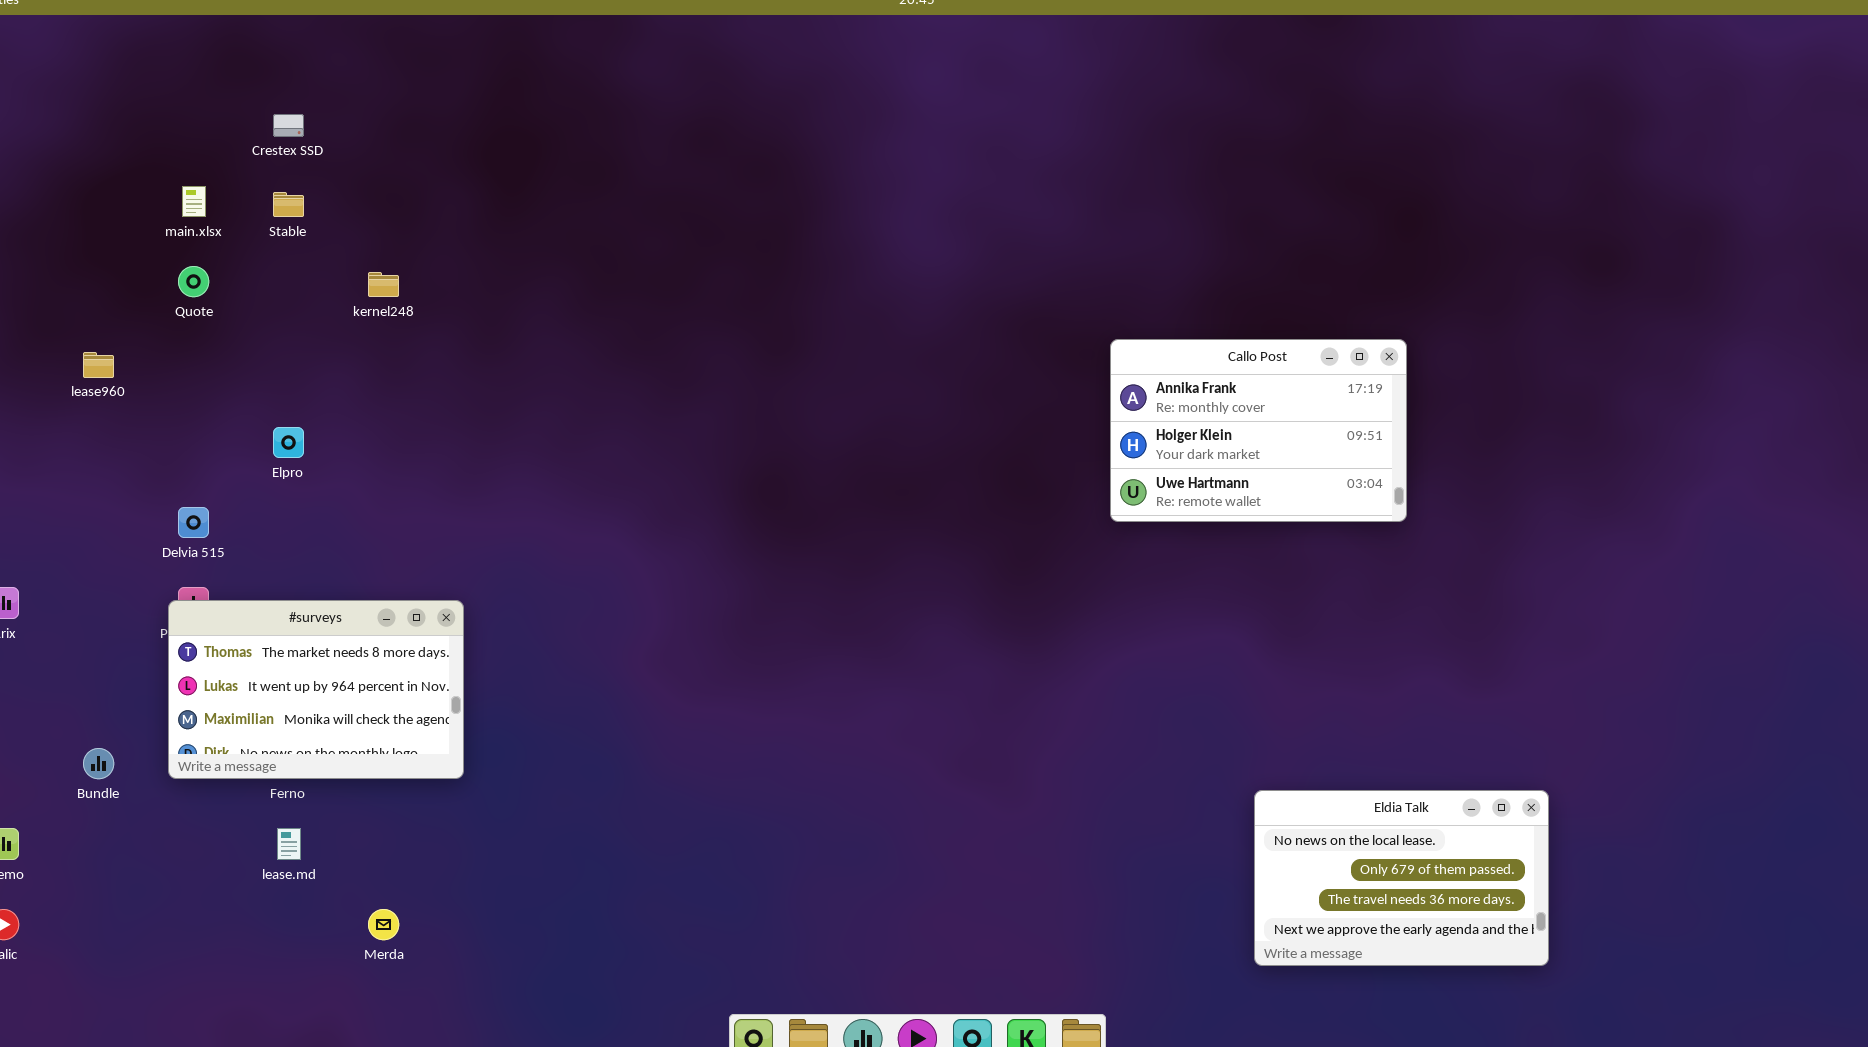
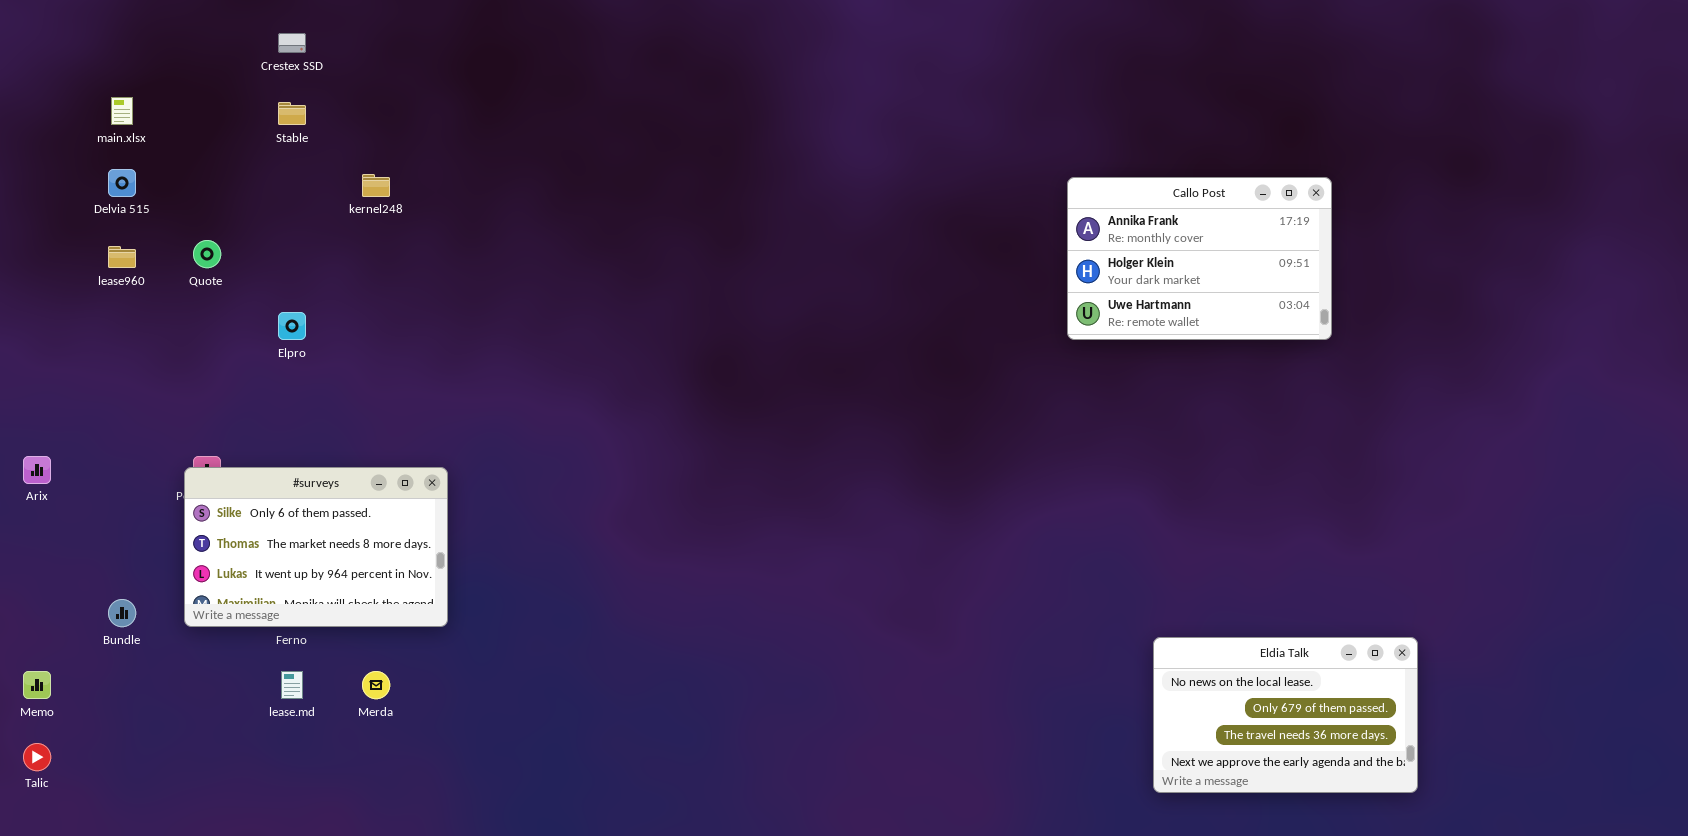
main.xlsx: [182,186,206,217] -> [111,97,133,125], moved
Quote: [178,266,209,297] -> [193,240,221,268], moved
Callo Post: [1110,339,1407,522] -> [1067,177,1332,340], moved
Delvia 515: [178,507,209,538] -> [108,169,136,197], moved
#surveys: [168,600,464,779] -> [184,467,448,627], scrolled up 1 row
Merda: [368,909,399,940] -> [362,671,390,699], moved

